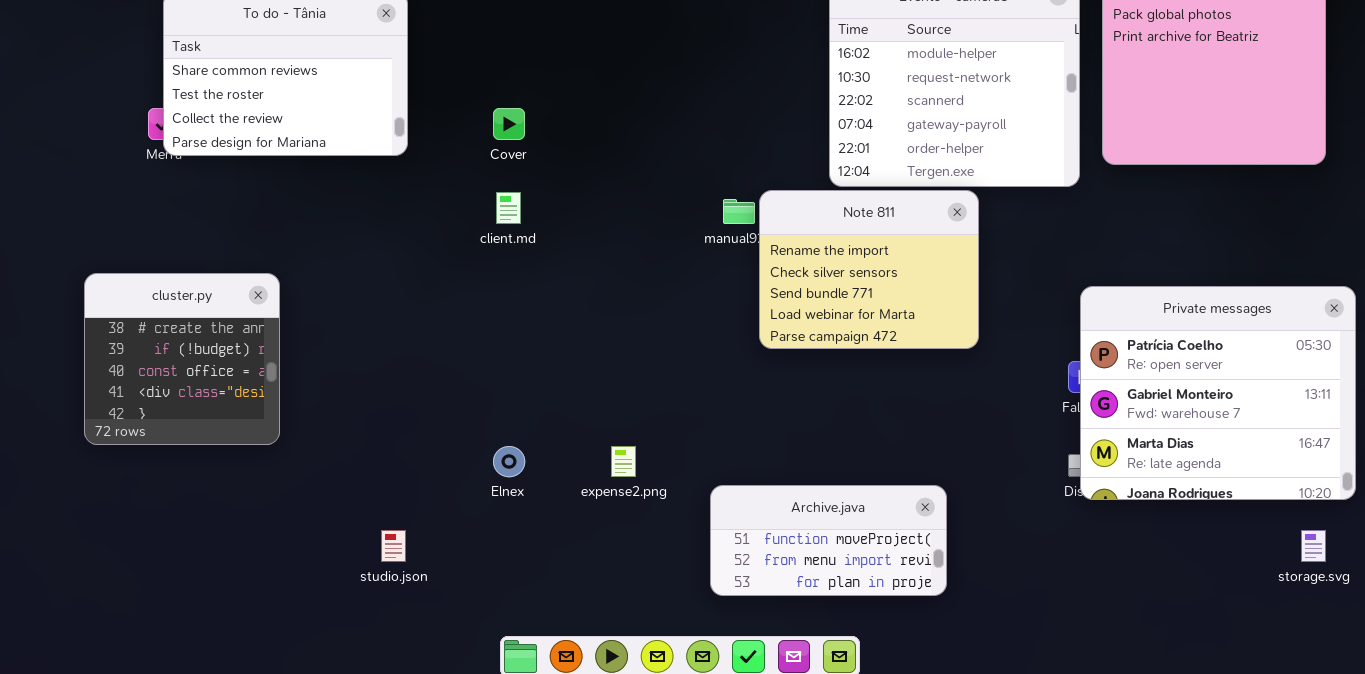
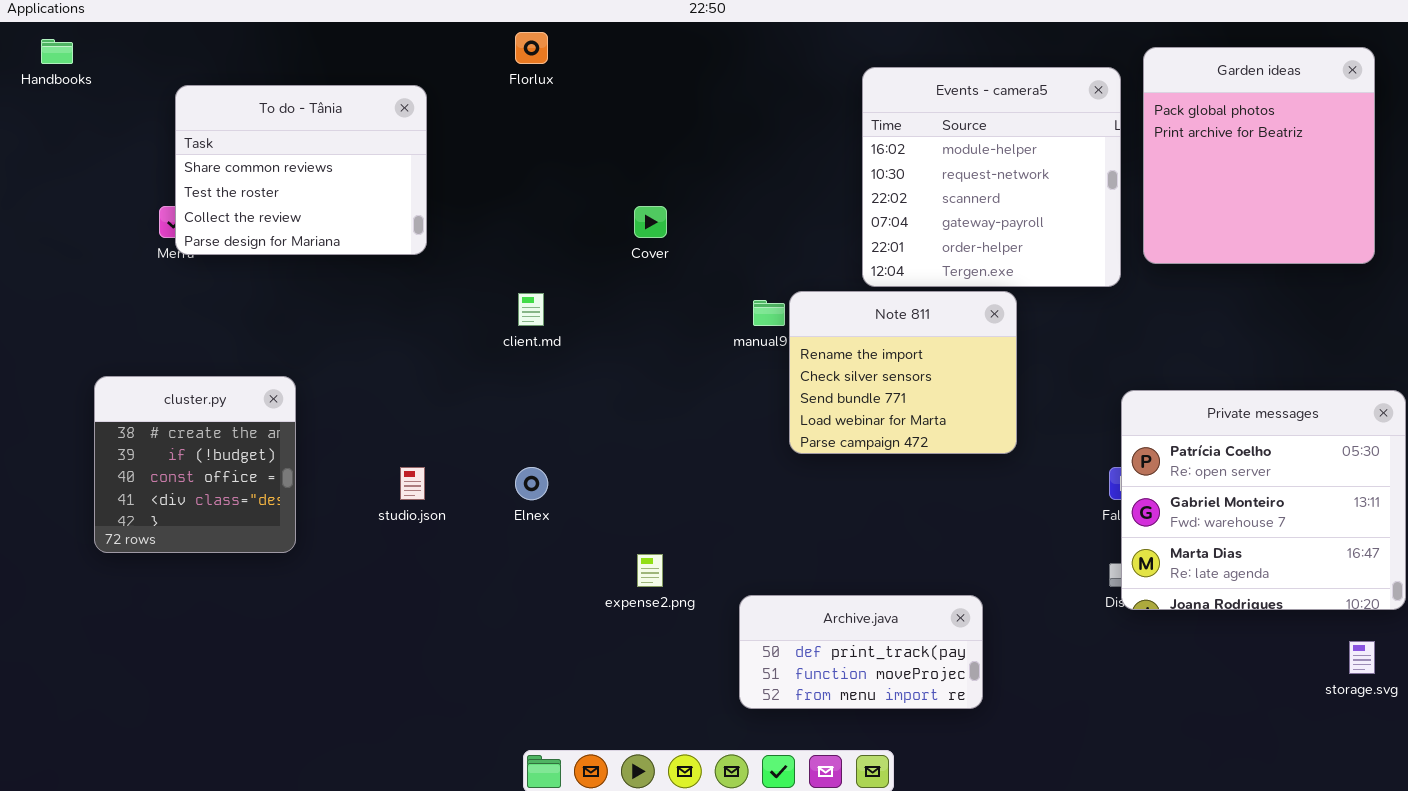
Cover: [493,108,525,140] -> [634,206,667,238], moved
Elnex: [493,446,525,477] -> [515,467,548,500], moved
Archive.java: [710,485,947,596] -> [739,595,983,709], scrolled up 1 row
studio.json: [381,530,406,562] -> [400,467,425,500], moved

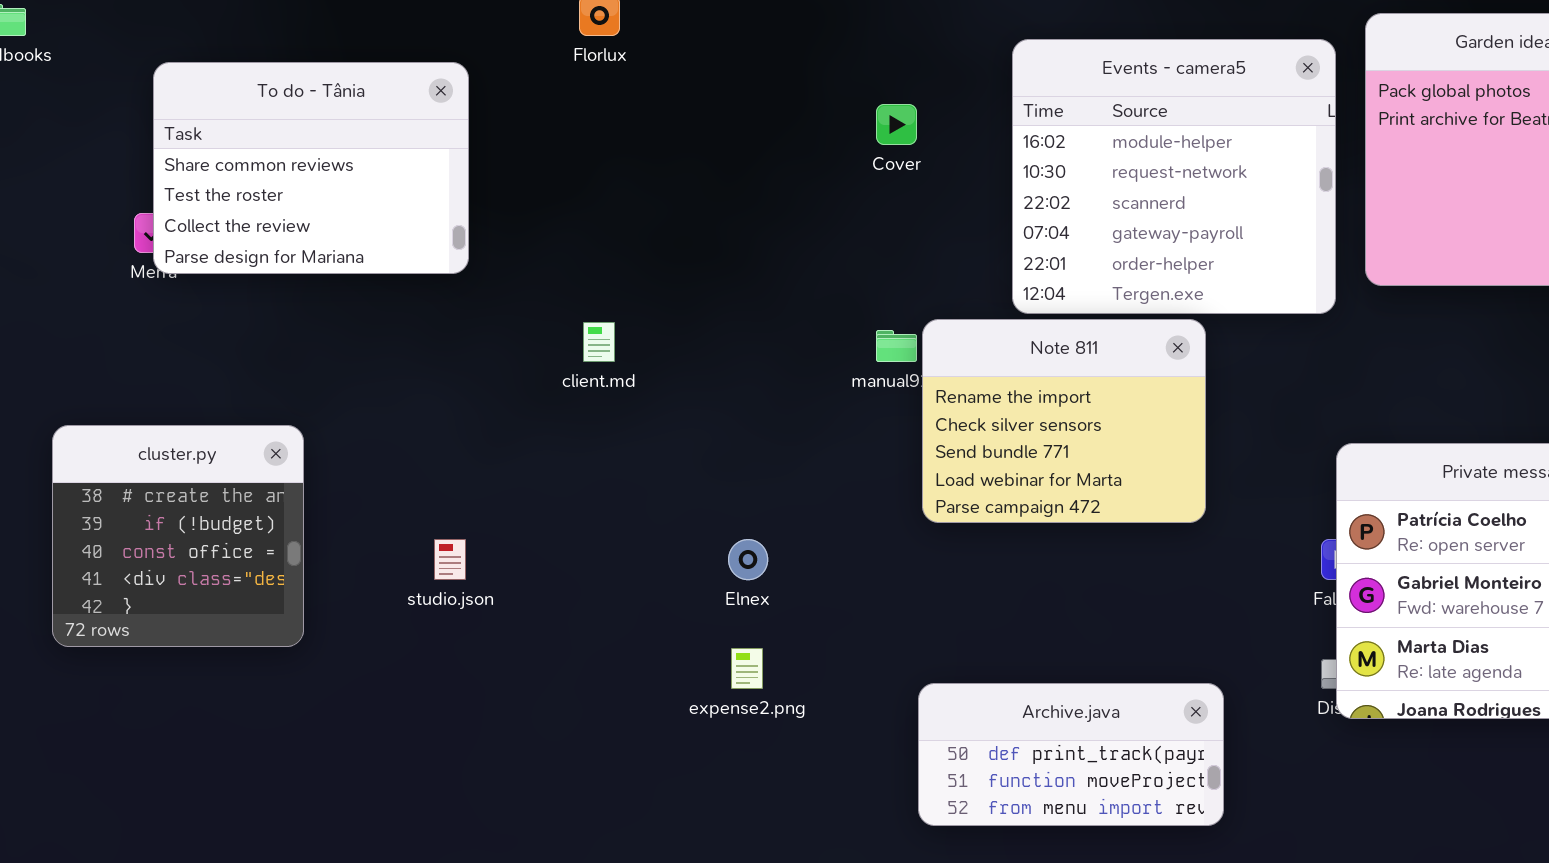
Cover: [634,206,667,238] -> [876,104,917,145], moved
Elnex: [515,467,548,500] -> [728,539,768,580], moved
Archive.java: [739,595,983,709] -> [918,683,1224,826], moved

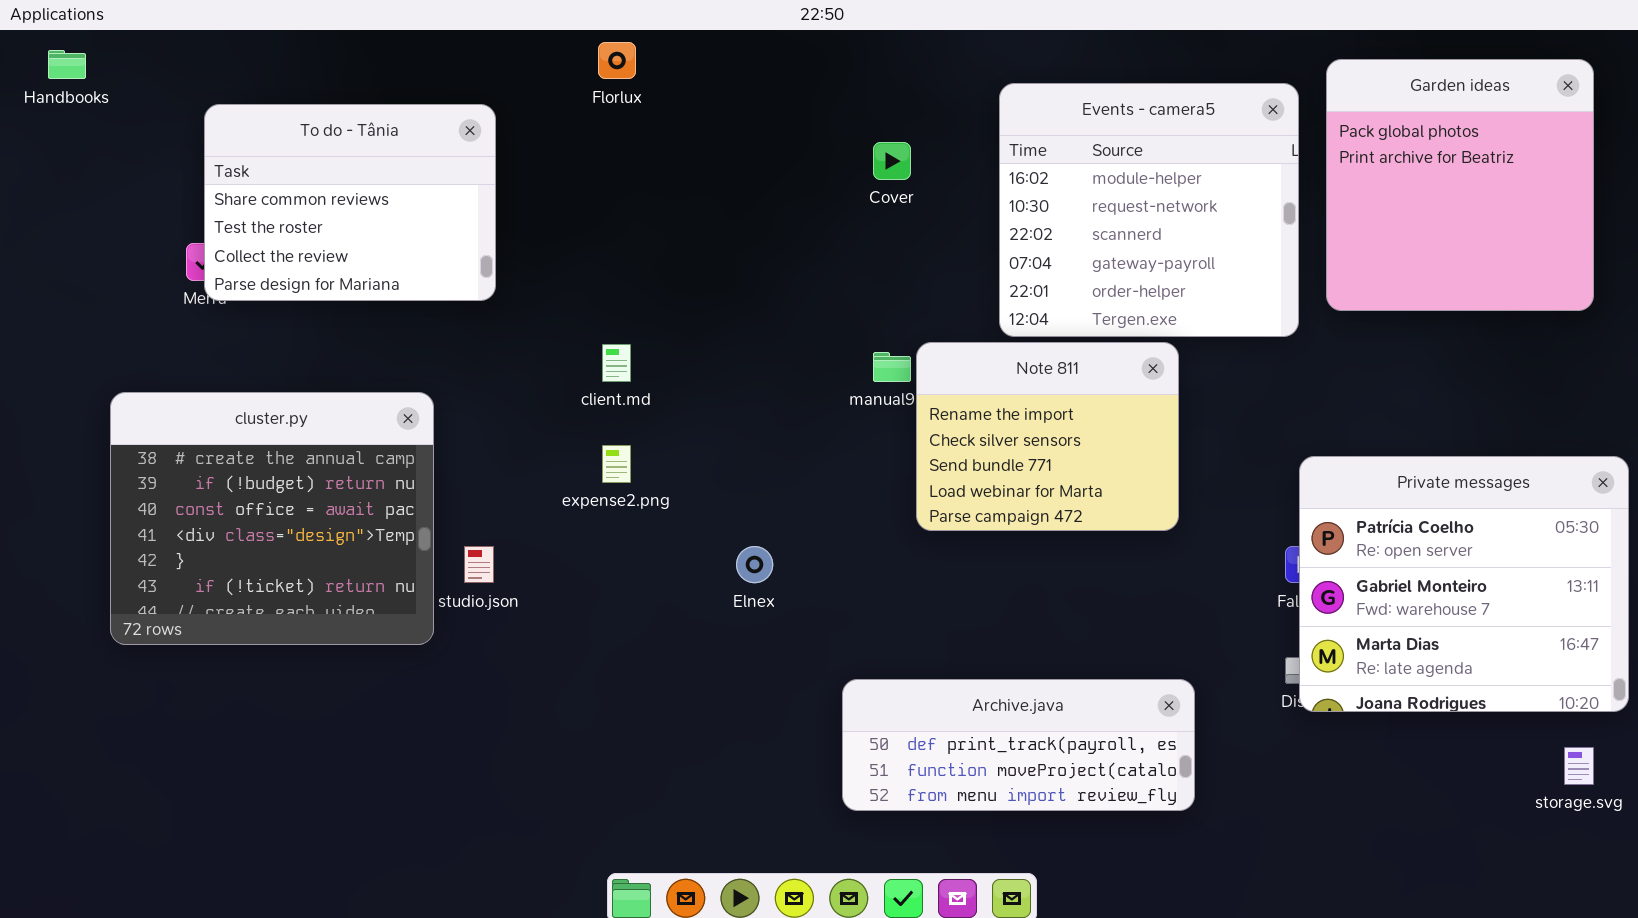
cluster.py: [52,425,304,647] -> [110,392,434,645], resized
expense2.png: [731,648,763,689] -> [602,445,631,483], moved
Archive.java: [918,683,1224,826] -> [842,679,1195,811], resized

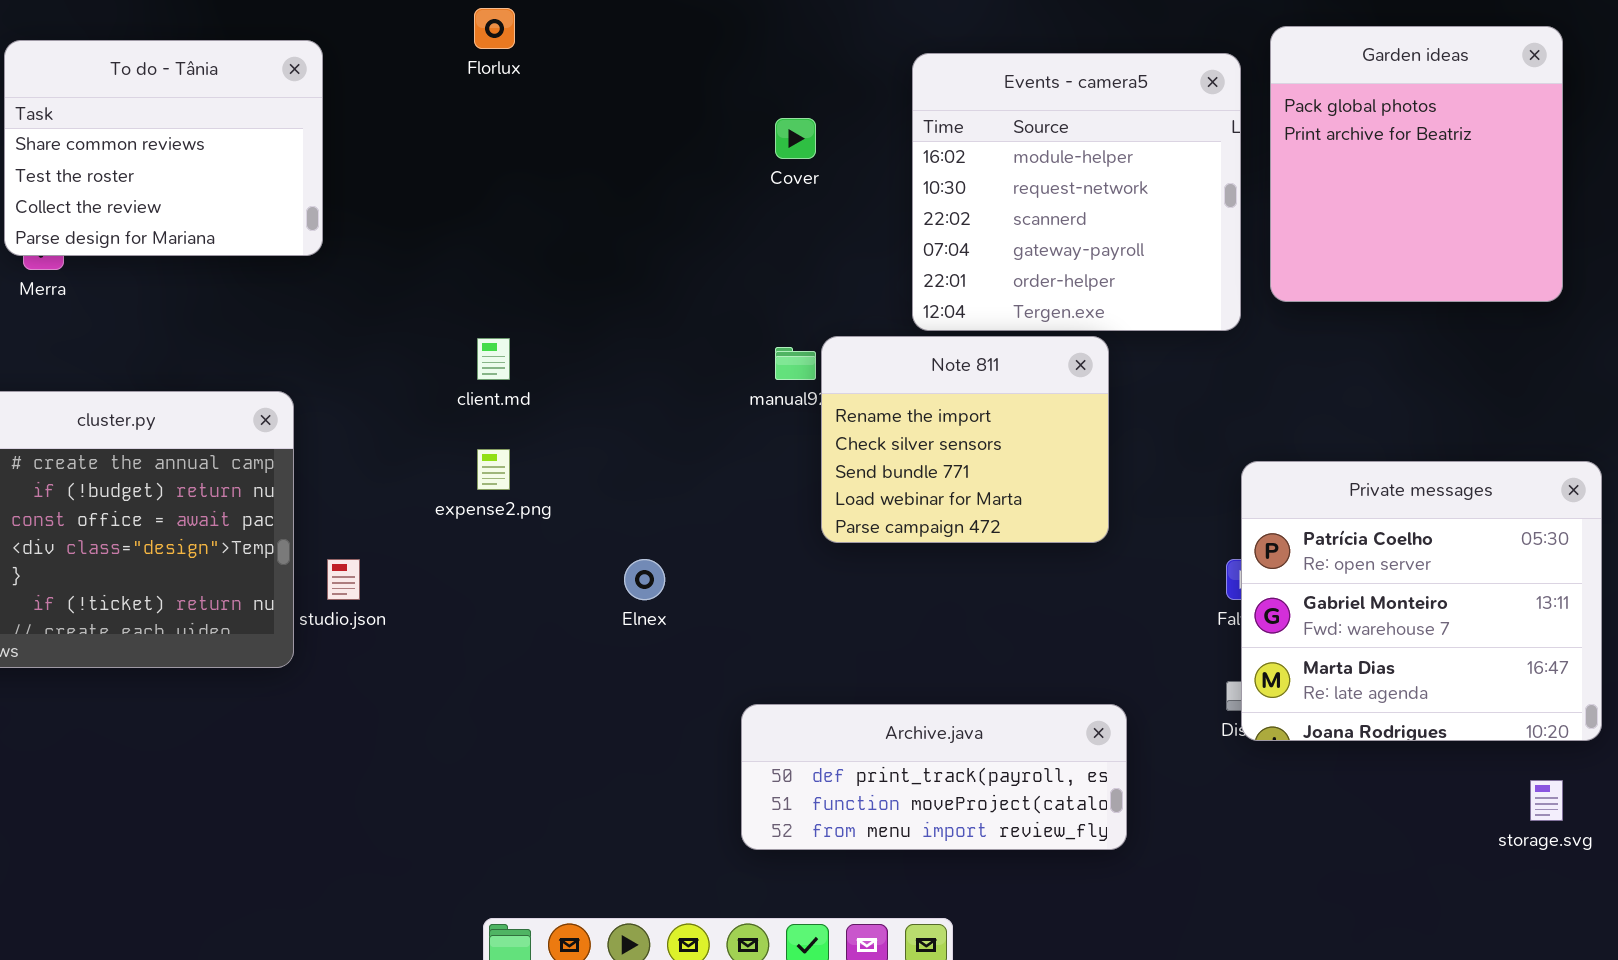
To do - Tânia: [204,104,496,301] -> [4,40,323,256], moved

